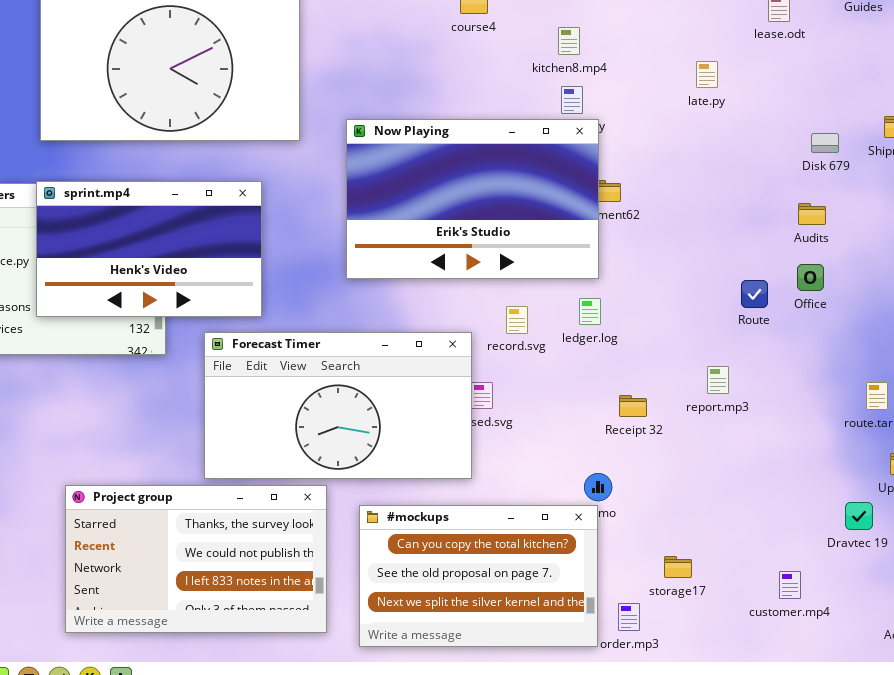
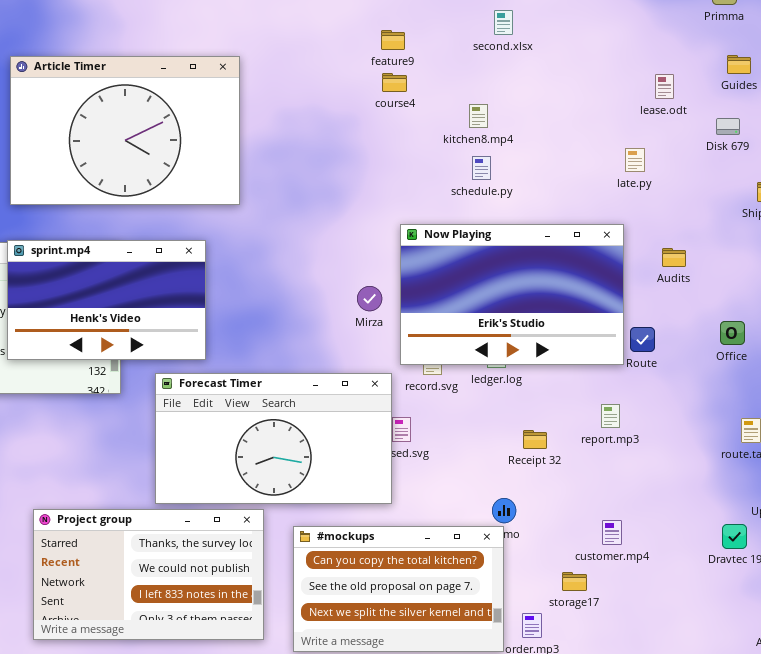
late.py: [696,61,718,88] -> [625,148,645,172], moved
Now Playing: [346,119,599,279] -> [400,224,624,365], moved
Disk 679: [811,133,839,153] -> [716,118,740,135], moved
Audits: [798,203,826,225] -> [662,248,686,267], moved
Office: [797,264,824,291] -> [720,321,745,345], moved
customer.mp4: [779,571,801,599] -> [602,520,622,545], moved

